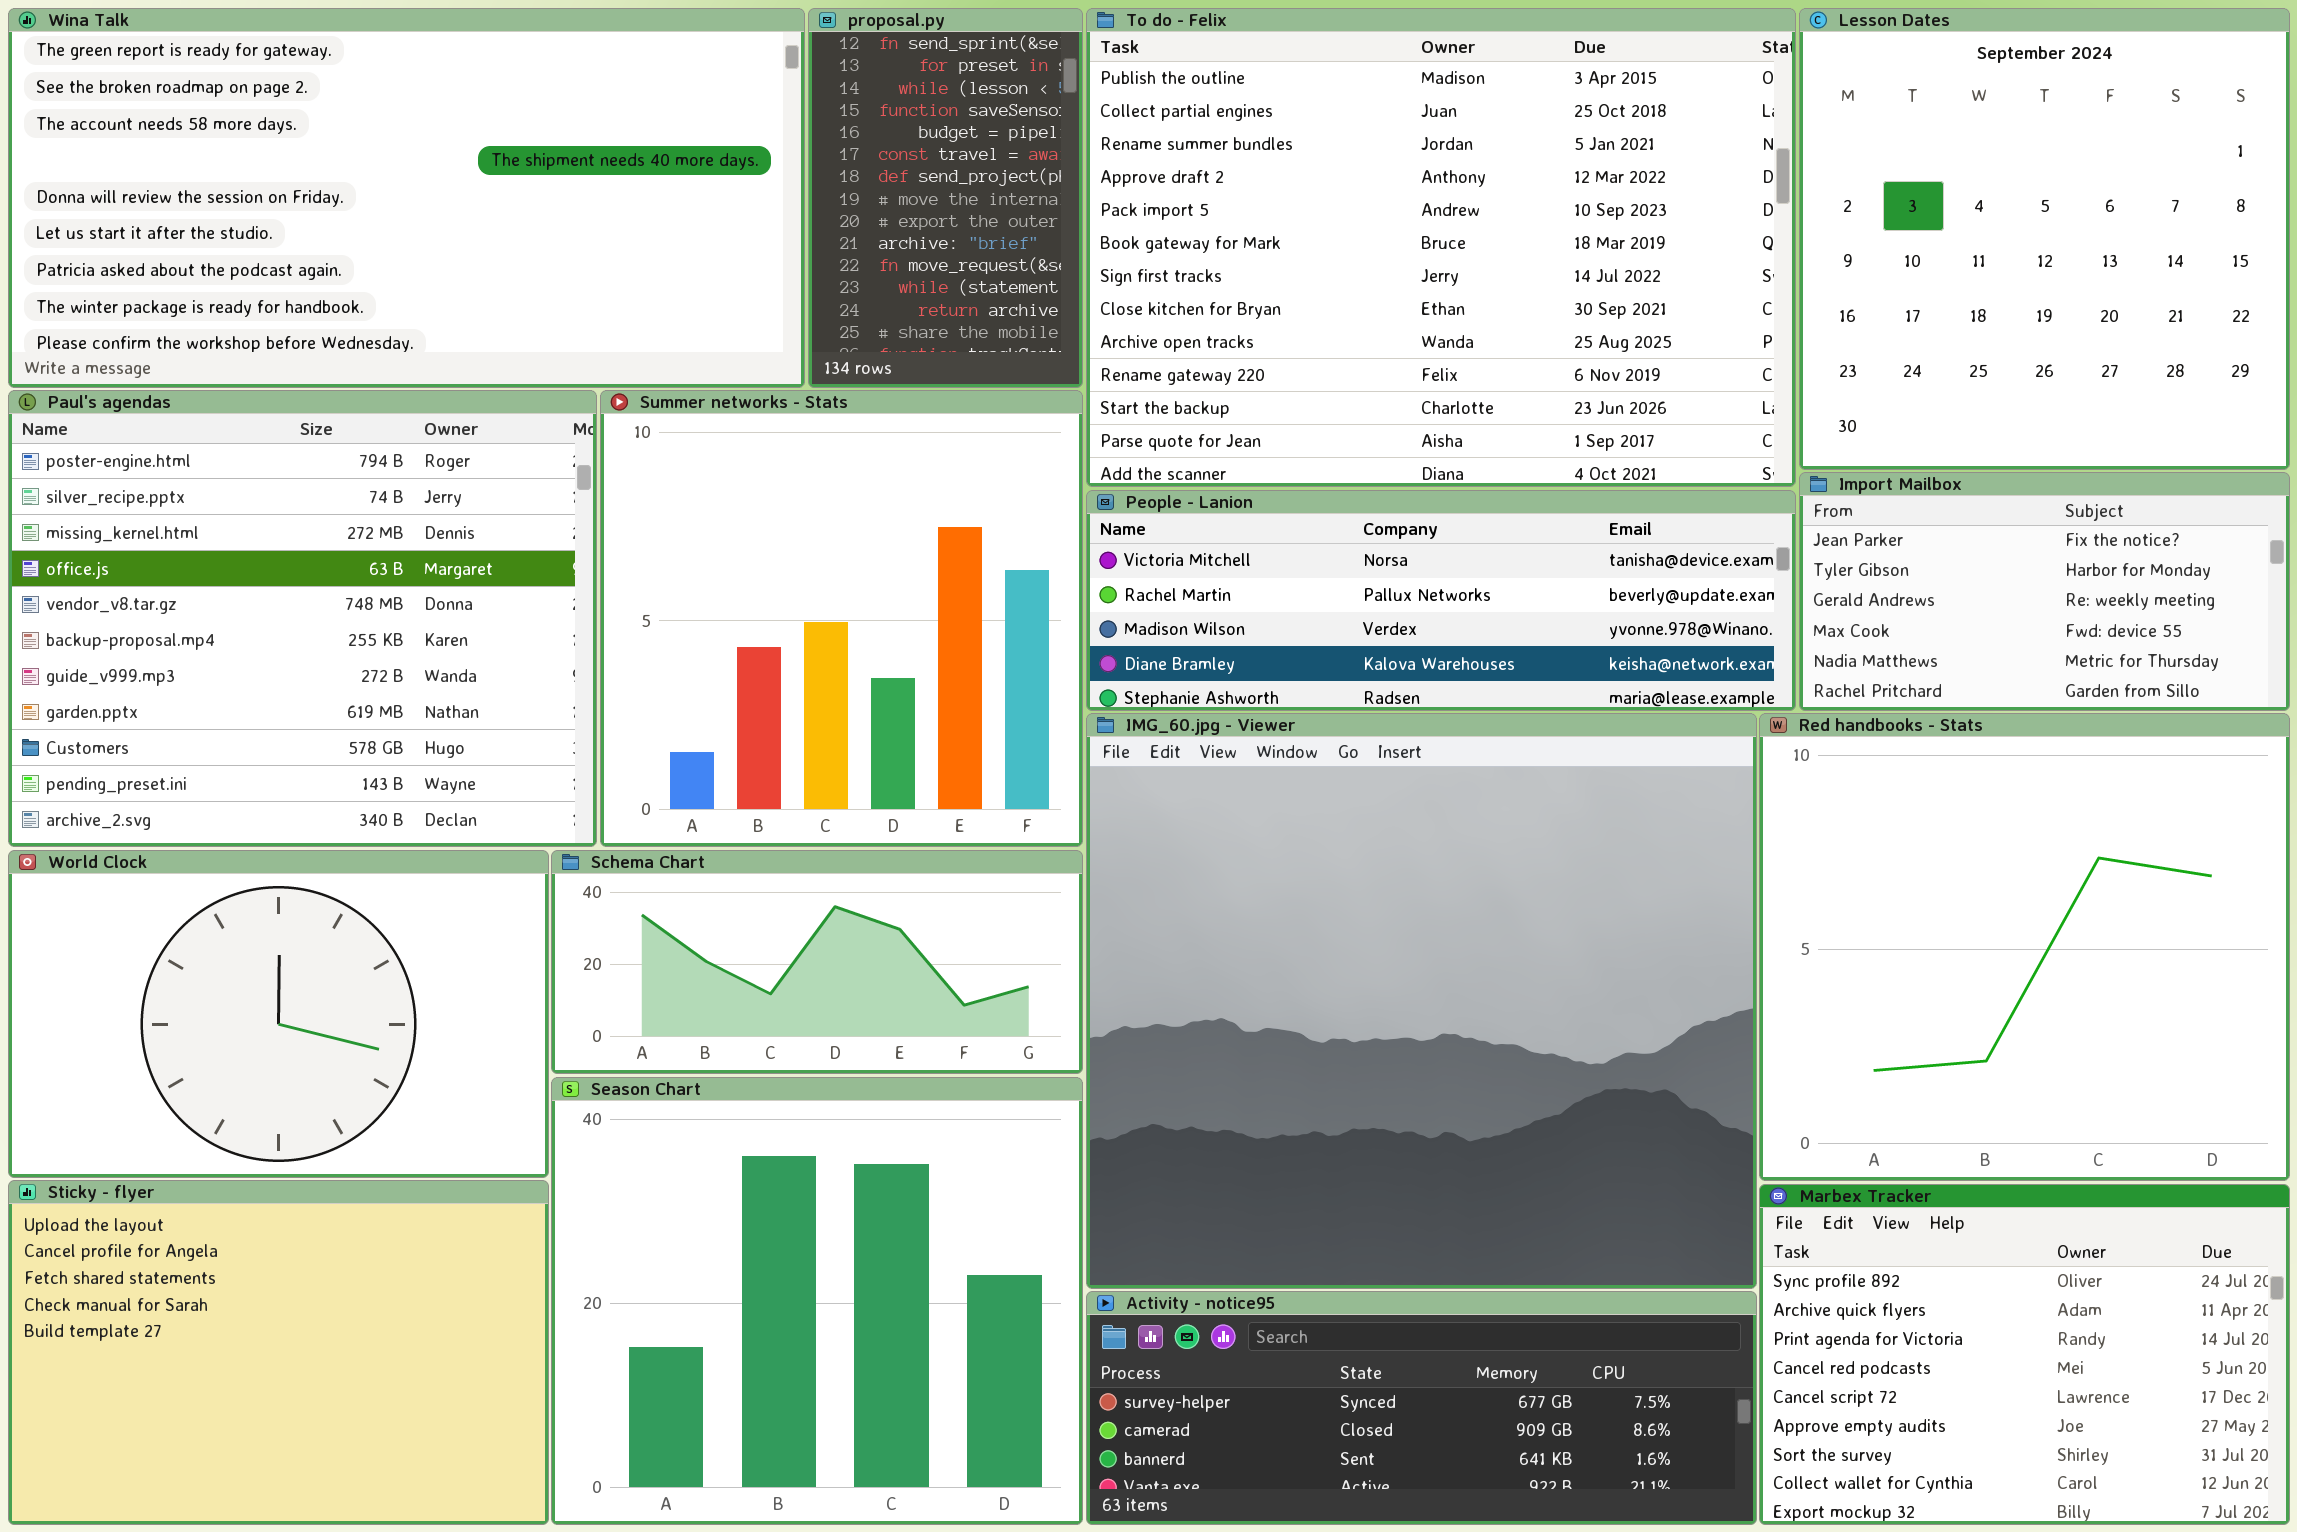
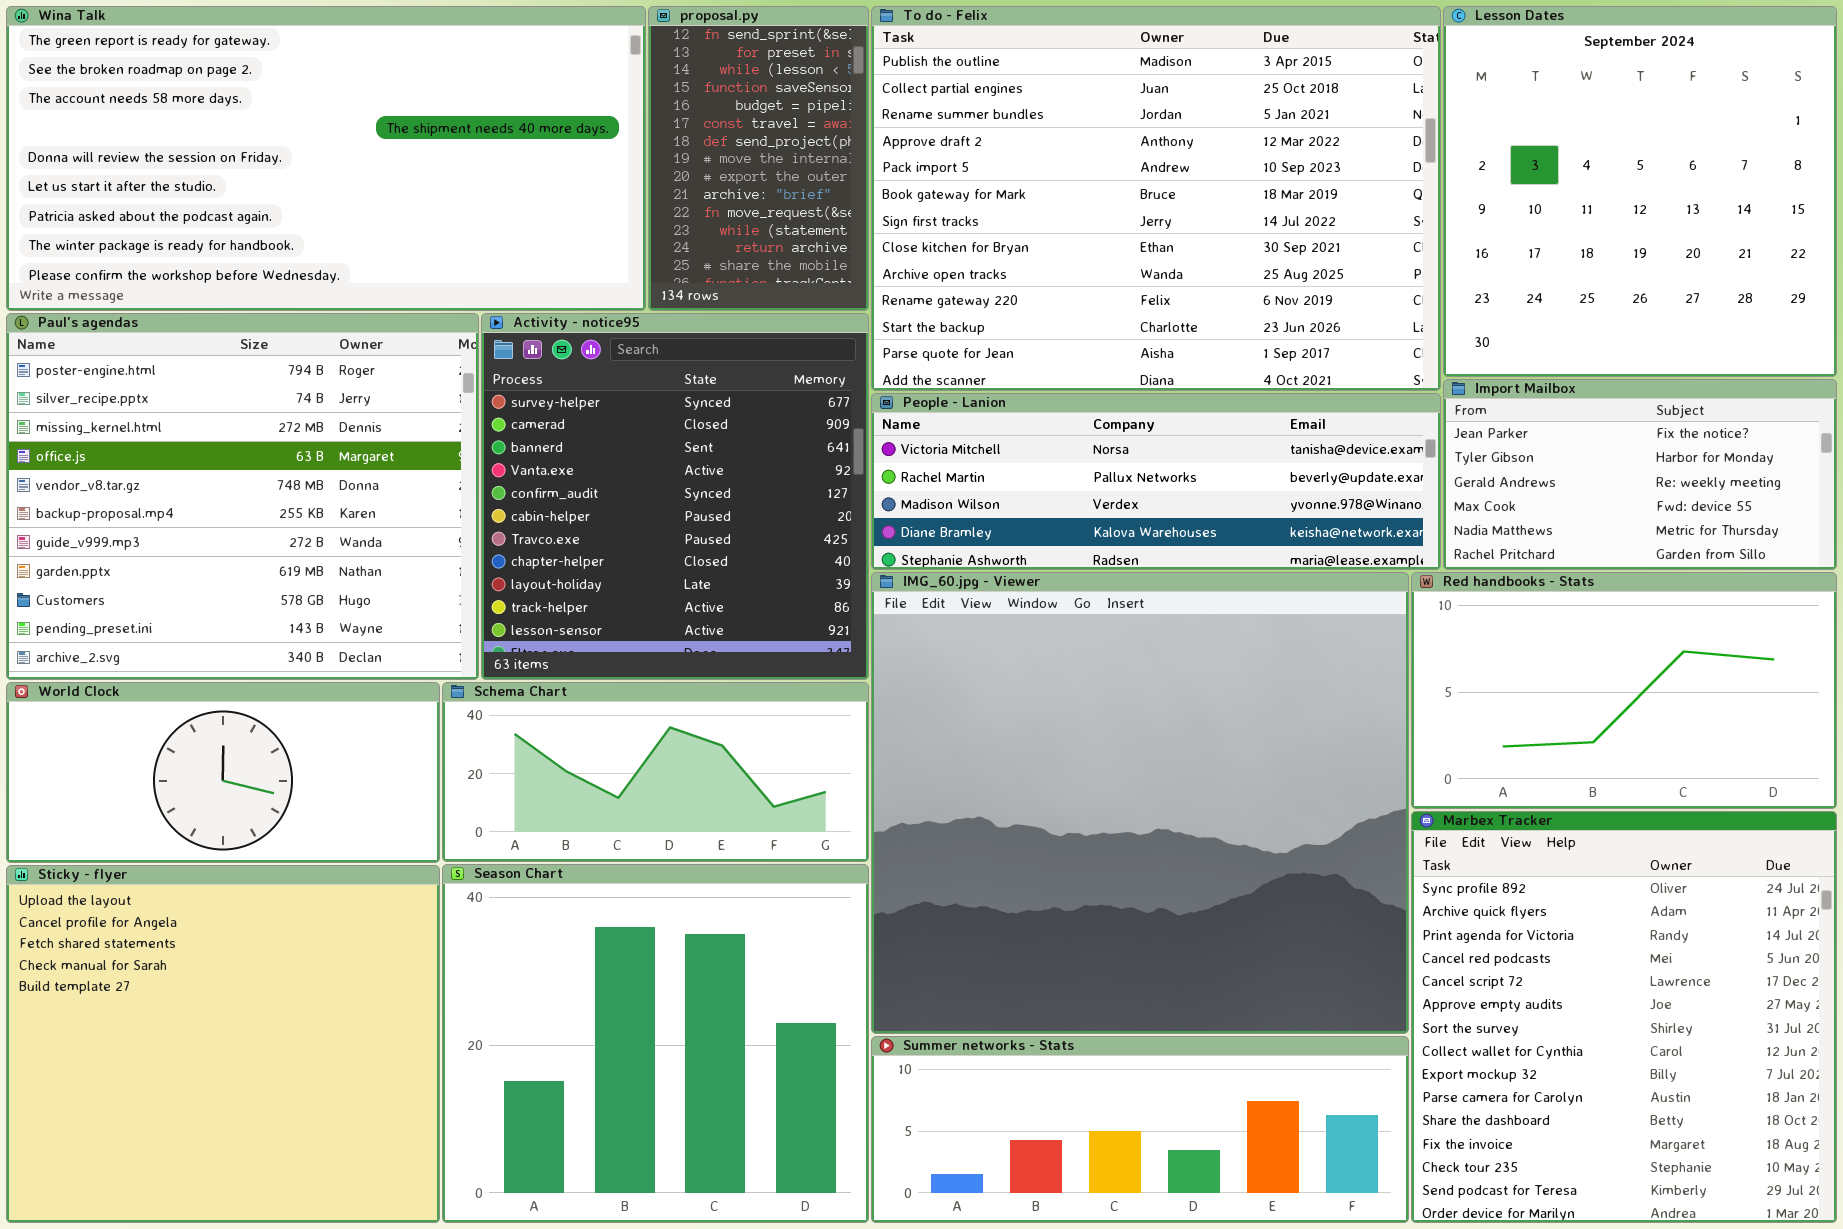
Summer networks - Stats: [600,390,1083,847] -> [871,1036,1409,1223], moved, resized
Red handbooks - Stats: [1759,713,2290,1181] -> [1411,572,1837,809], resized
World Clock: [8,850,549,1178] -> [6,682,440,863], resized
Sticky - flyer: [8,1180,549,1525] -> [6,865,440,1223], resized
Marbex Tracker: [1759,1184,2290,1525] -> [1411,811,1837,1223], resized
Activity - notice95: [1086,1291,1757,1525] -> [481,313,869,680], moved, resized

